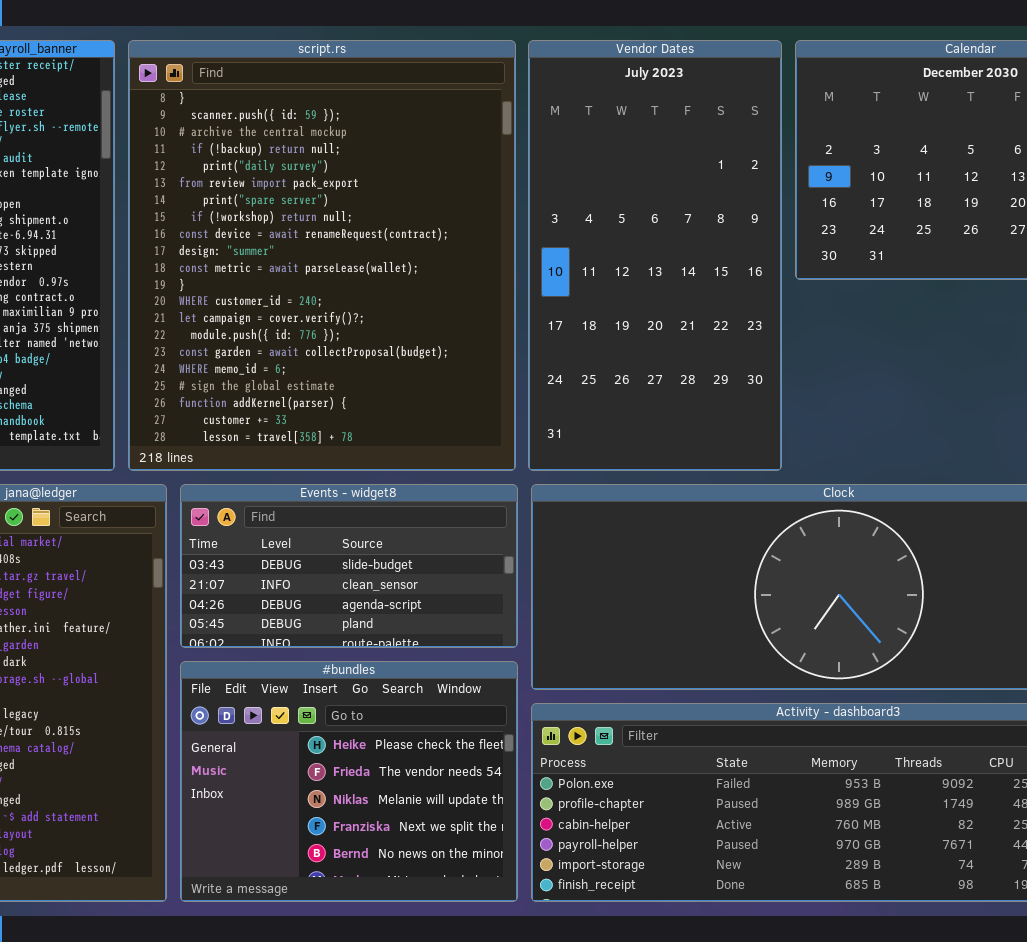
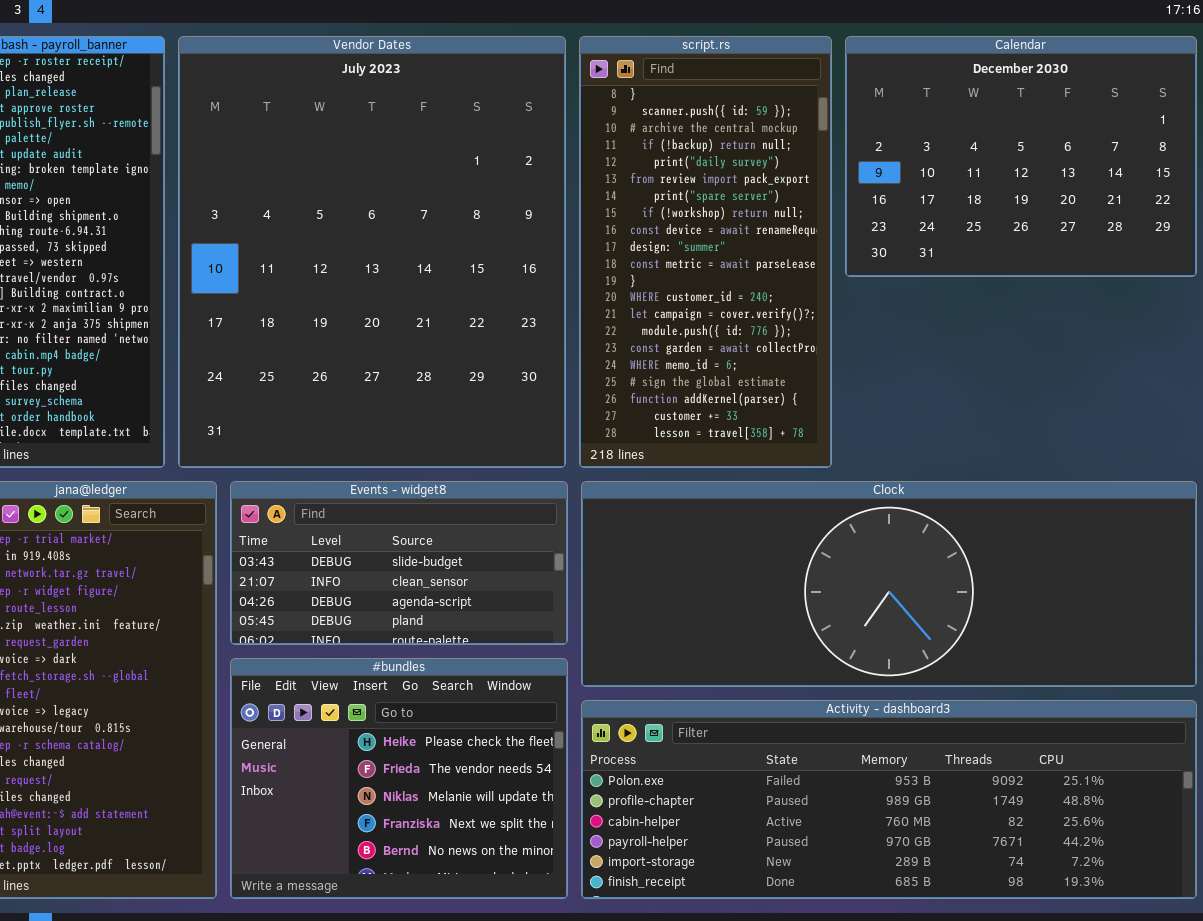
script.rs: [128,40,516,471] -> [579,36,832,468], moved, resized
Vendor Dates: [528,40,782,471] -> [178,36,566,468], moved, resized

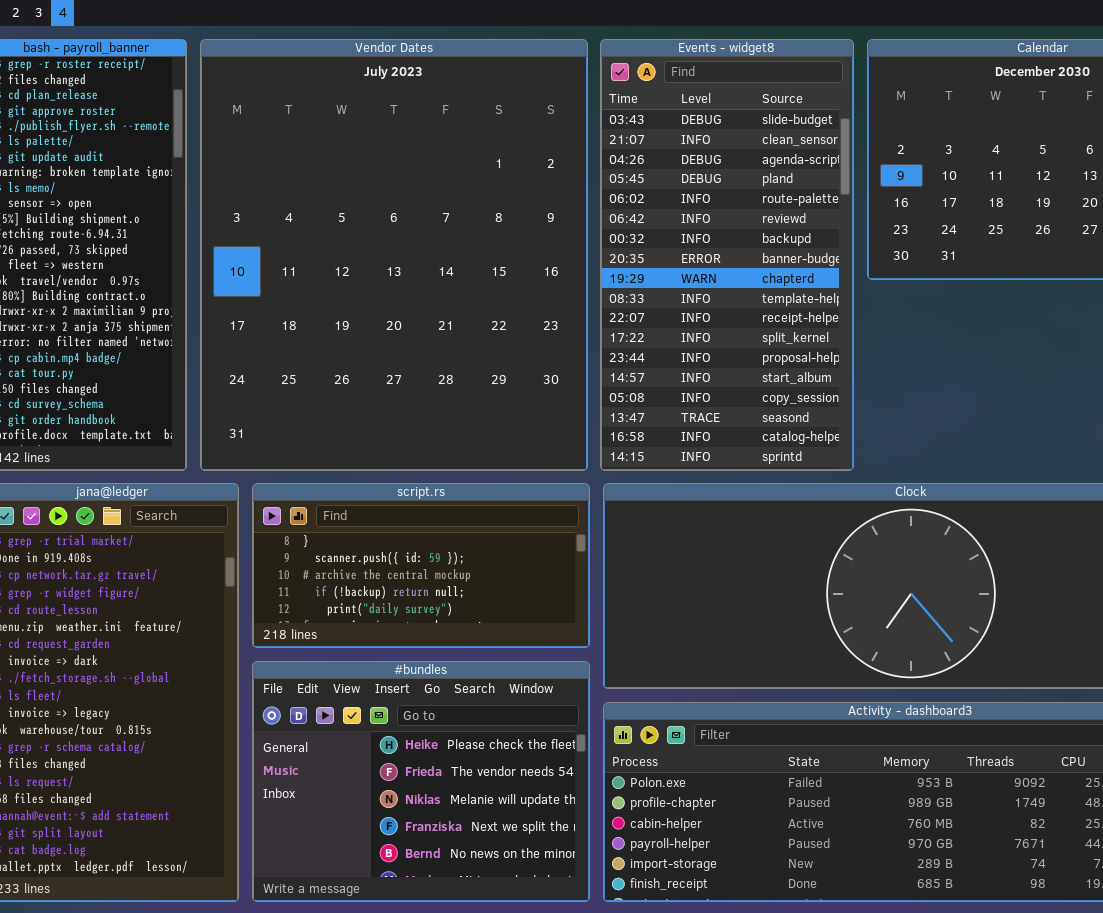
script.rs: [579,36,832,468] -> [252,483,590,648], moved, resized
Events - widget8: [230,481,568,645] -> [600,39,854,471], moved, resized

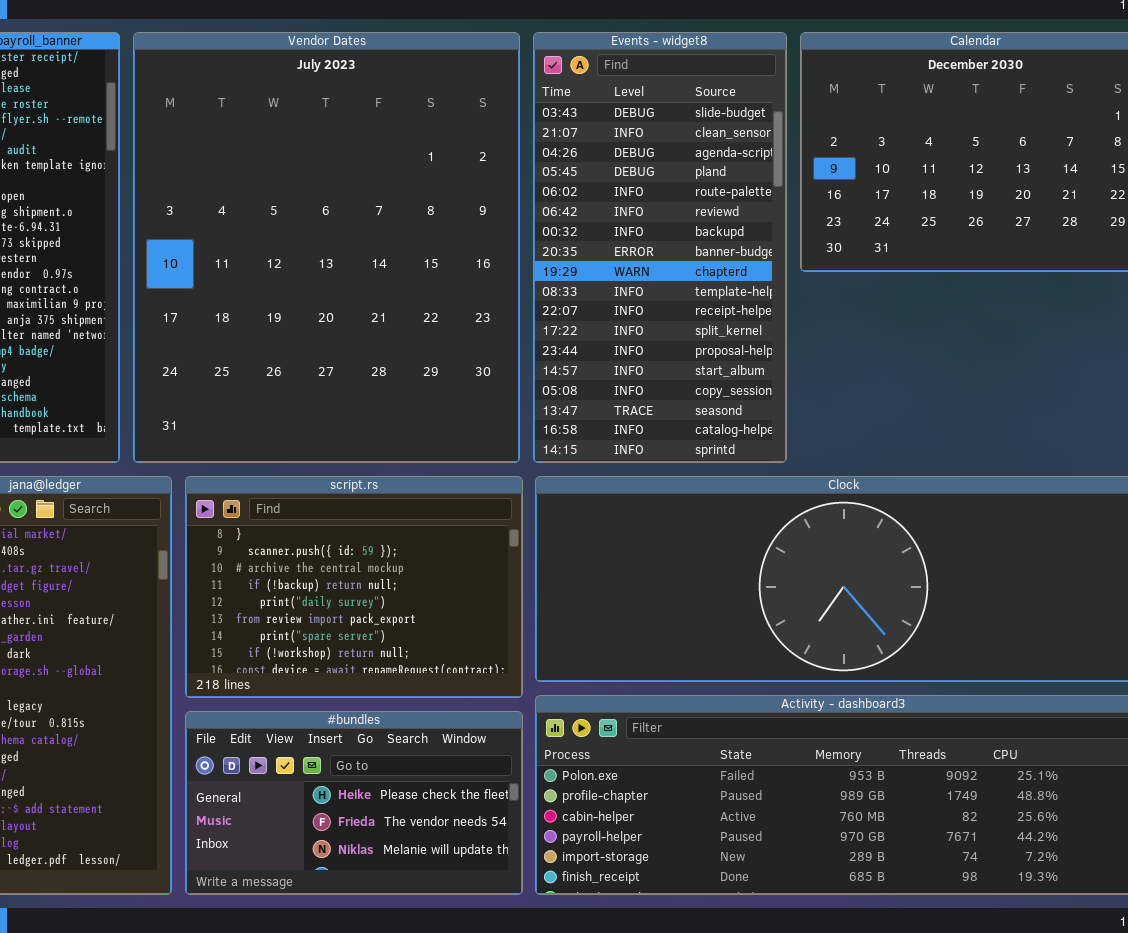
script.rs: [252,483,590,648] -> [185,476,523,698], resized
#bundles: [252,661,590,902] -> [185,711,523,895], resized

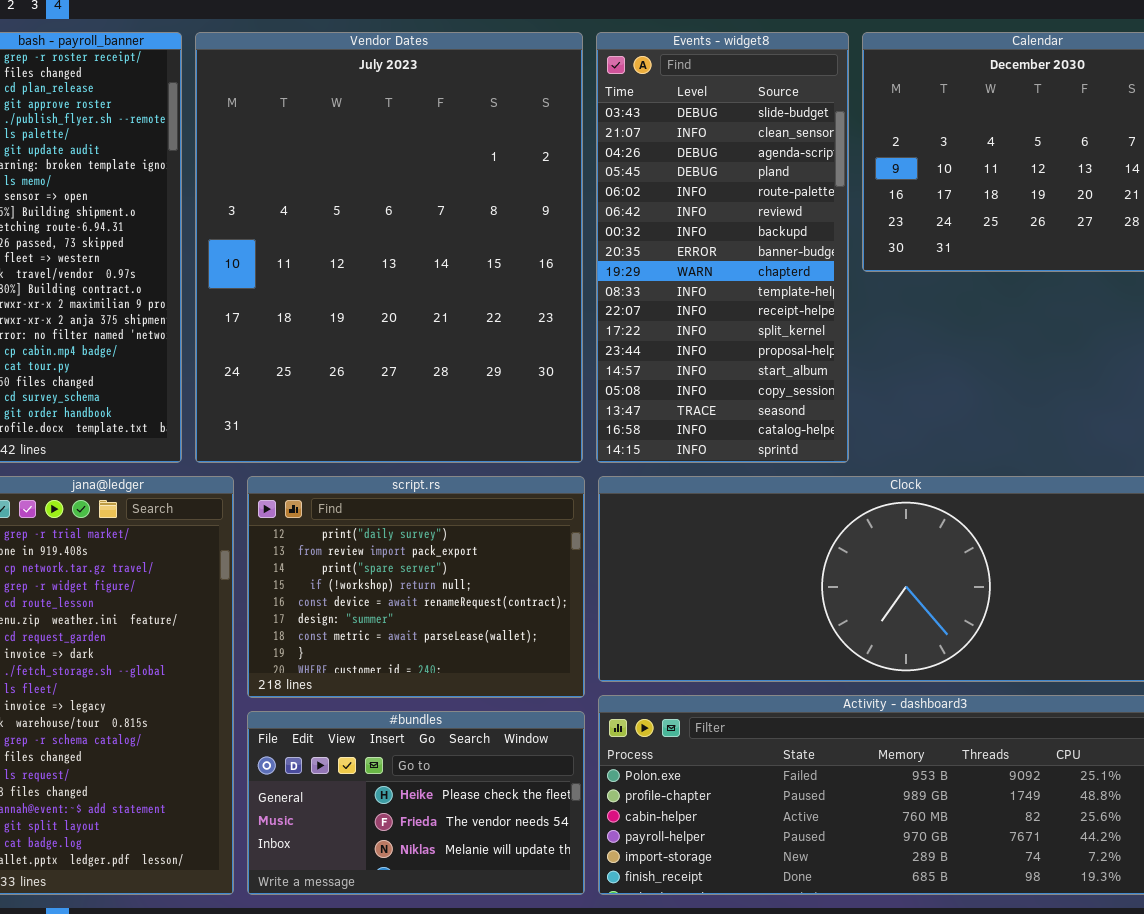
script.rs: [185,476,523,698] -> [247,476,585,698], scrolled down 4 rows

